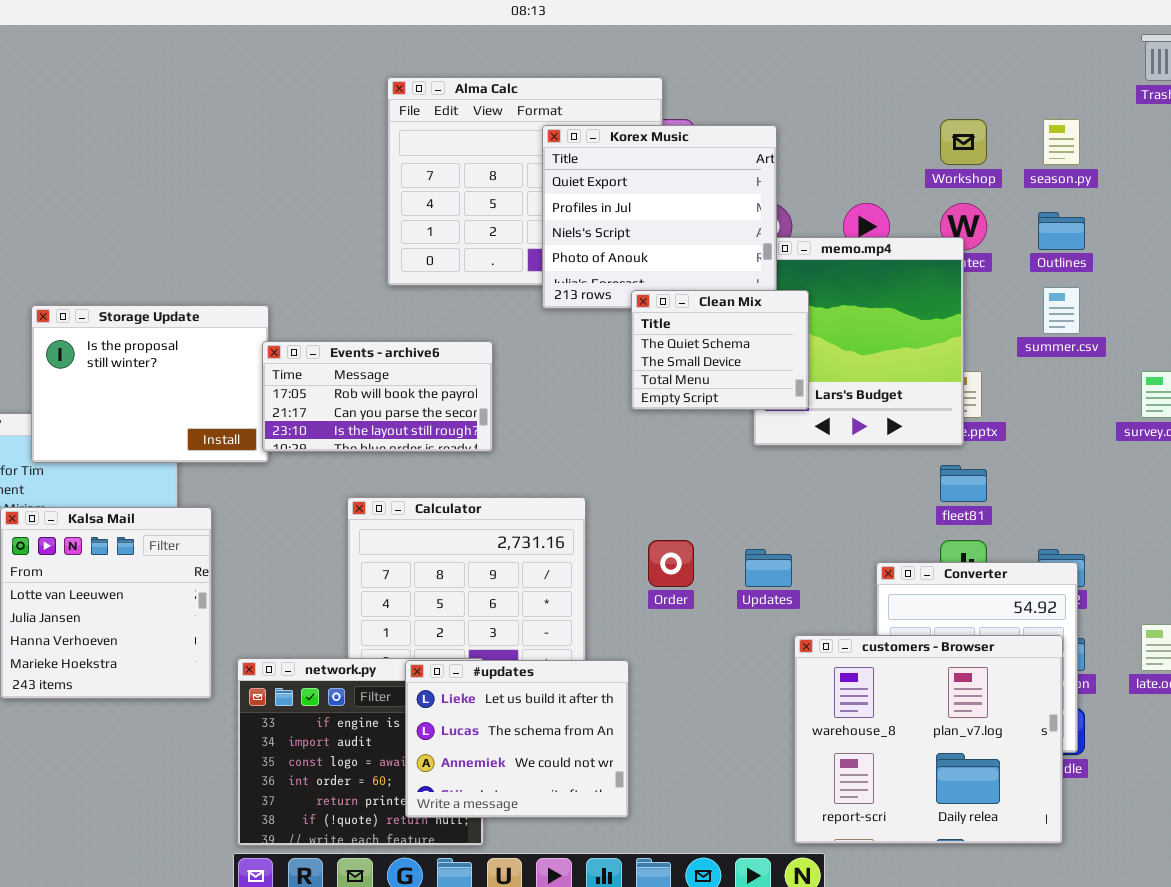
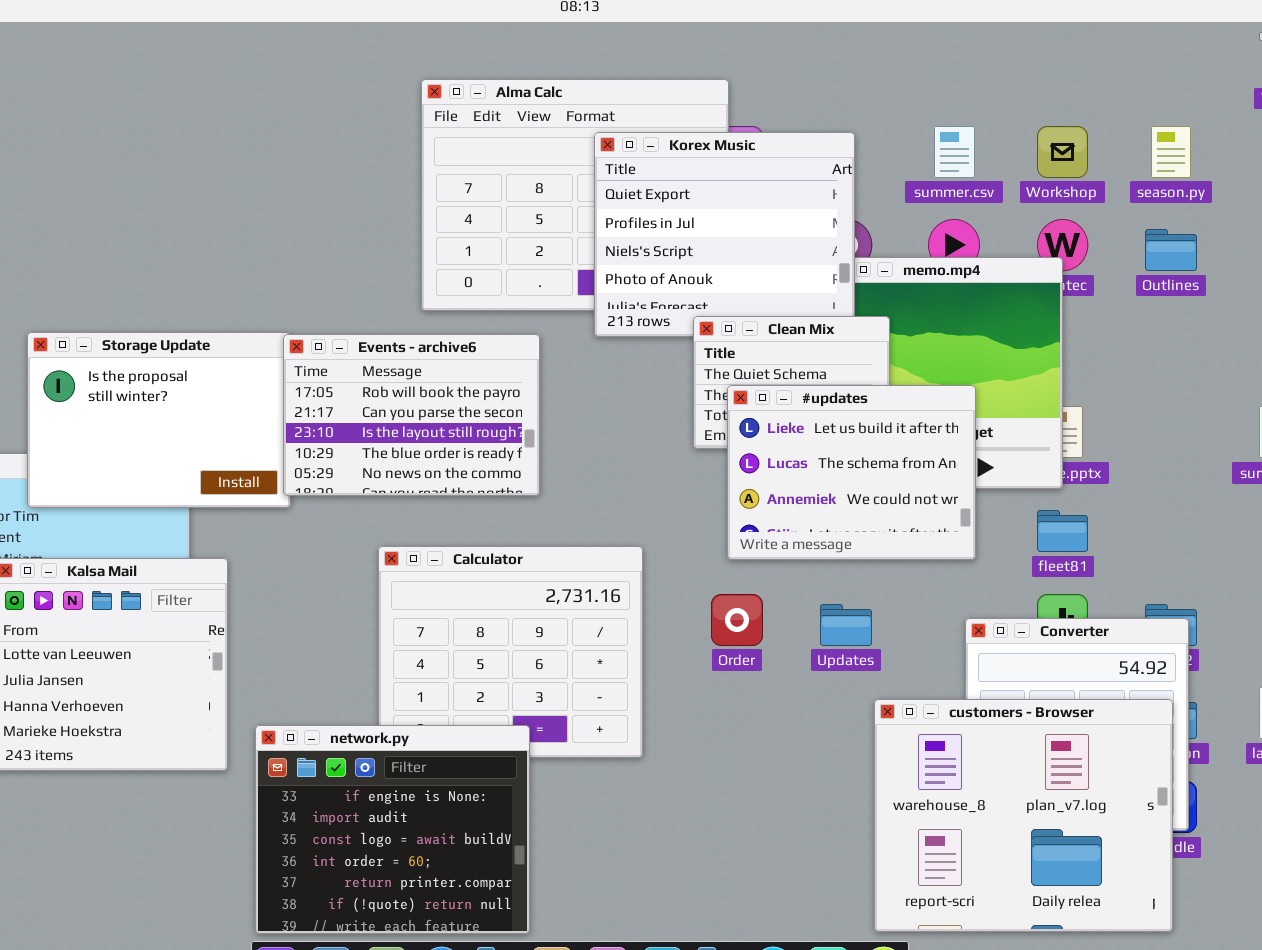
summer.csv: [1043,287,1080,334] -> [934,126,975,178], moved
Events - archive6: [262,341,493,452] -> [283,334,540,496], resized
#updates: [405,660,629,818] -> [727,385,976,560], moved

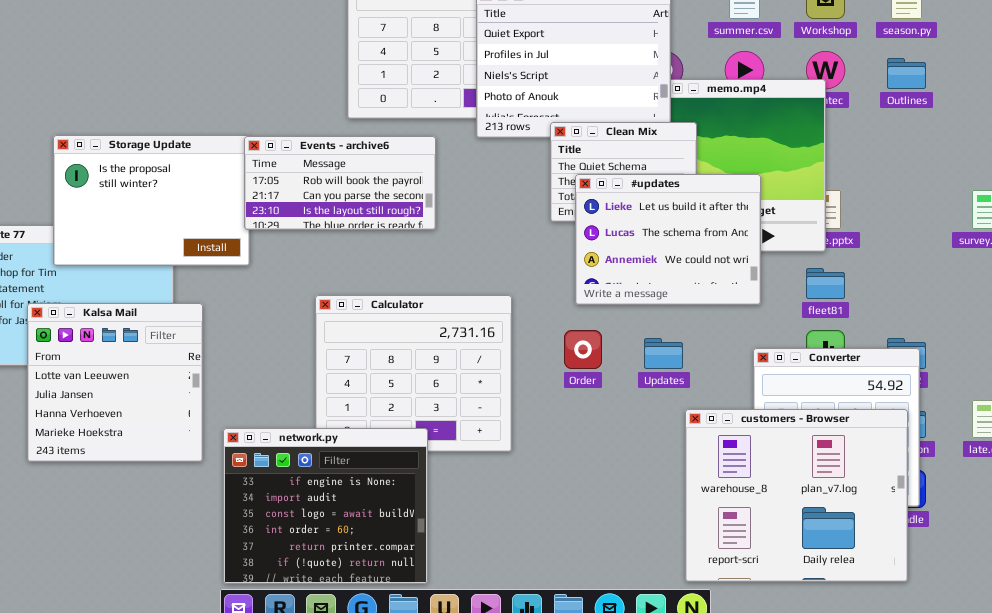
Events - archive6: [283,334,540,496] -> [244,136,436,230], resized

